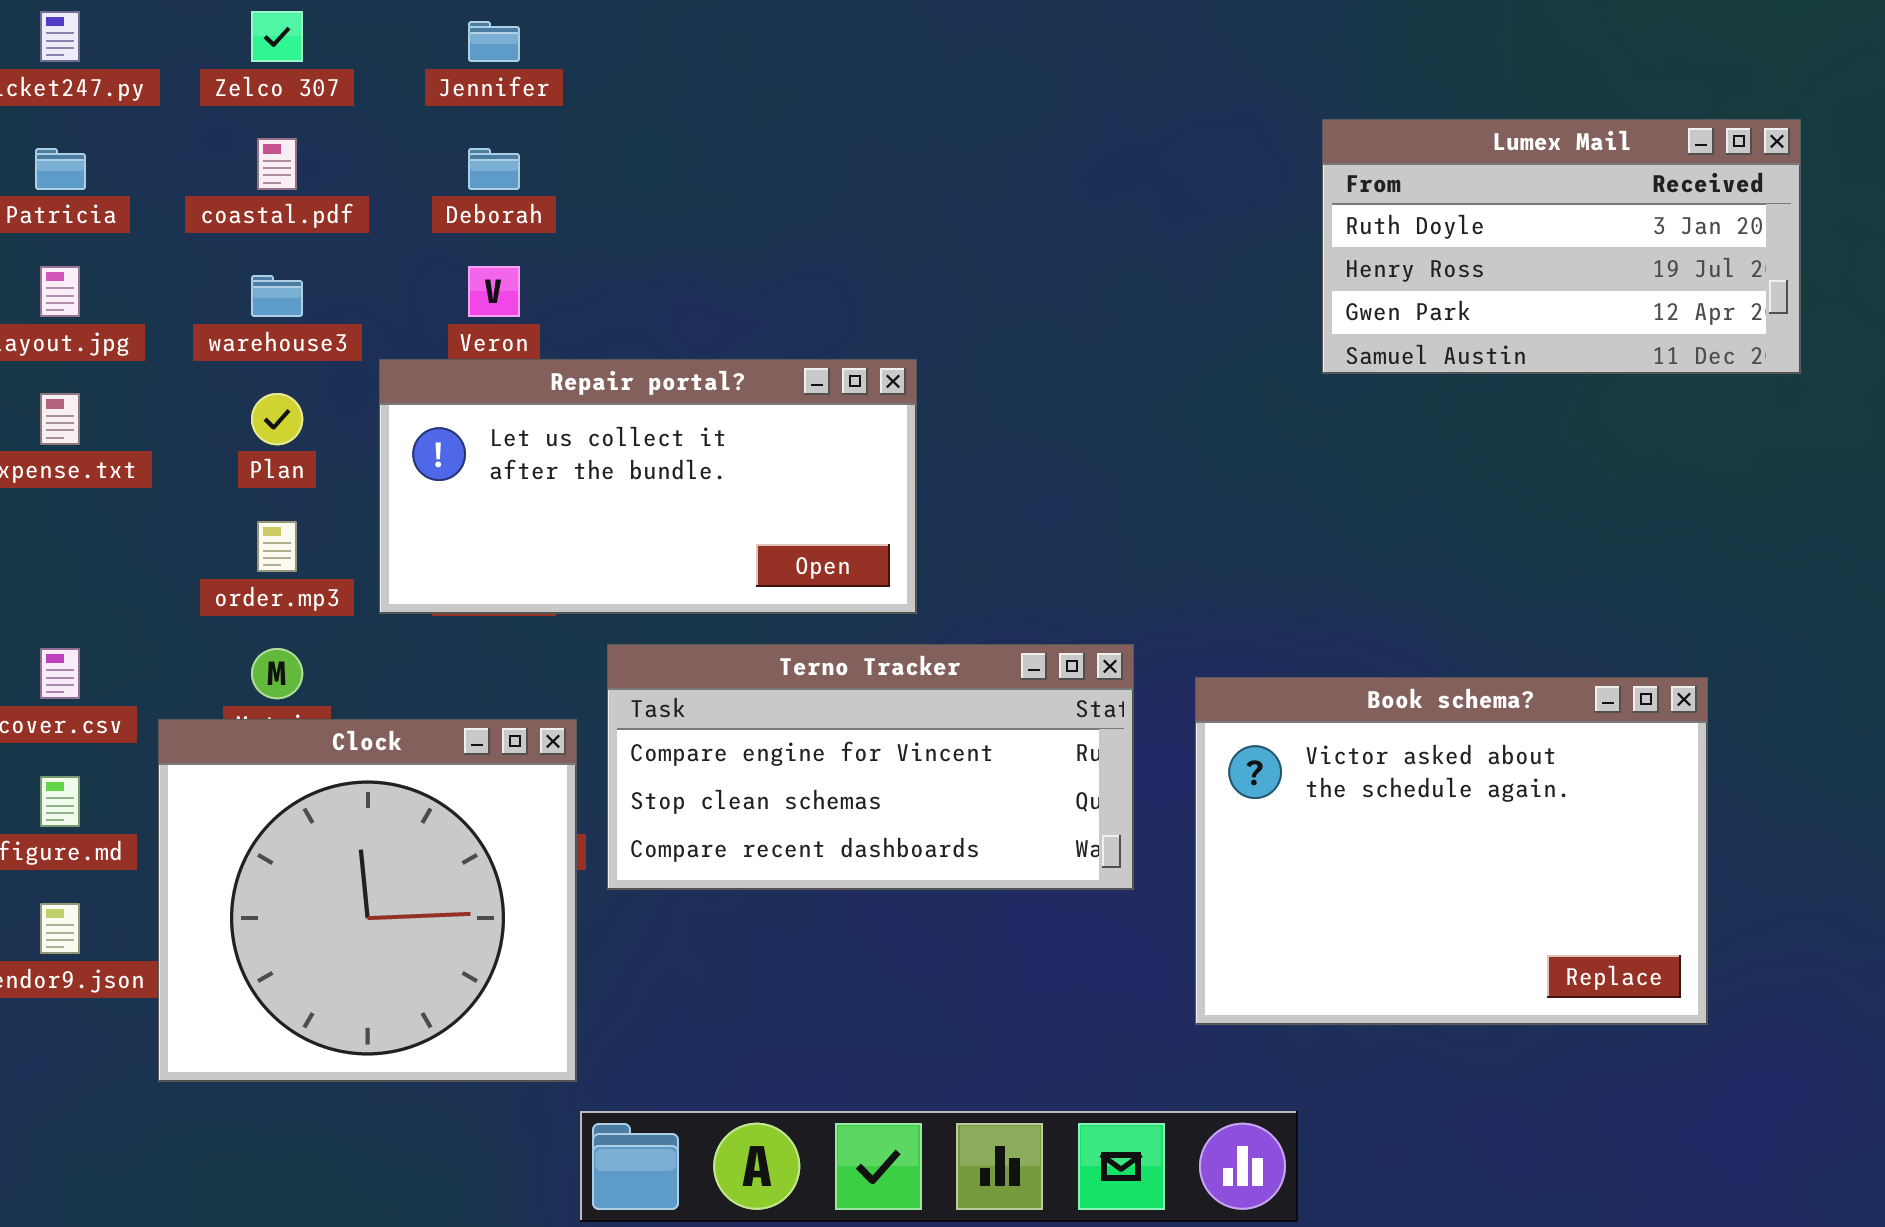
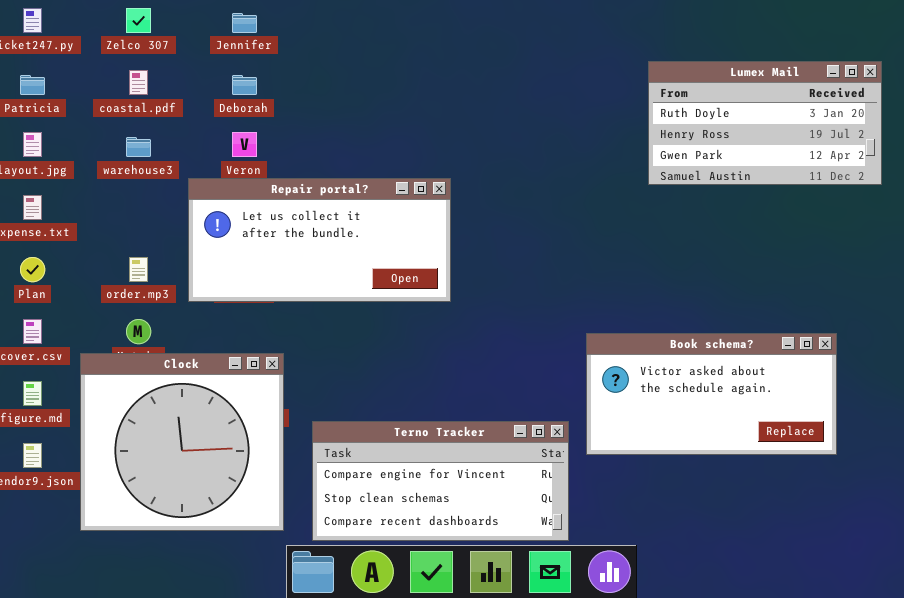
Plan: [251,393,303,445] -> [20,257,45,282], moved
Terno Tracker: [607,644,1134,890] -> [312,421,569,541], moved
Book schema?: [1195,677,1708,1025] -> [586,333,837,455], resized

